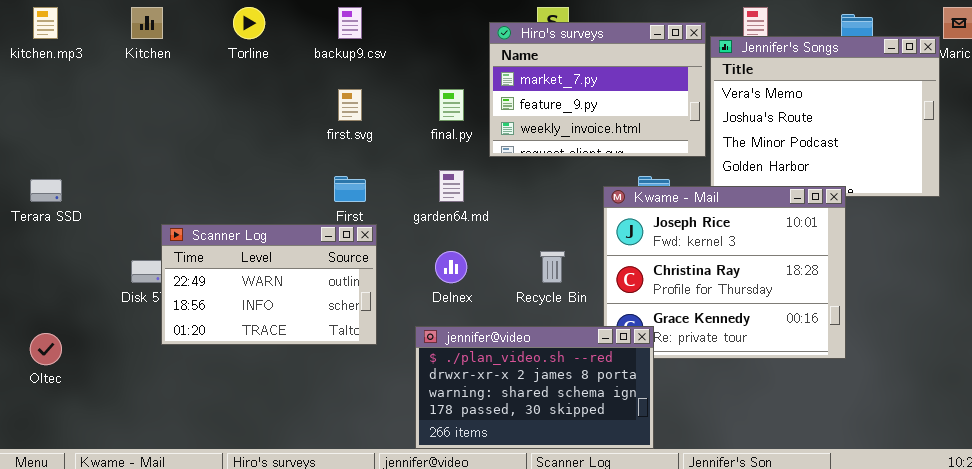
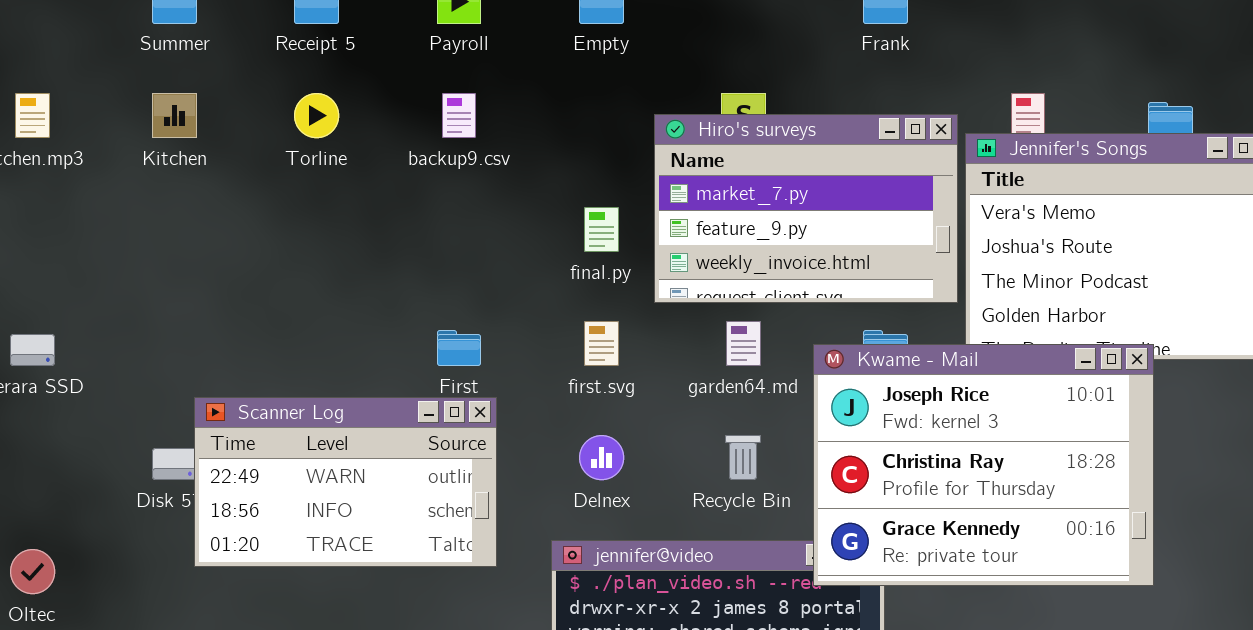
first.svg: [338,89,362,121] -> [584,321,619,366], moved
garden64.md: [439,170,464,202] -> [726,321,761,366], moved
Kwame - Mail: [603,186,846,359] -> [813,344,1154,586], raised

